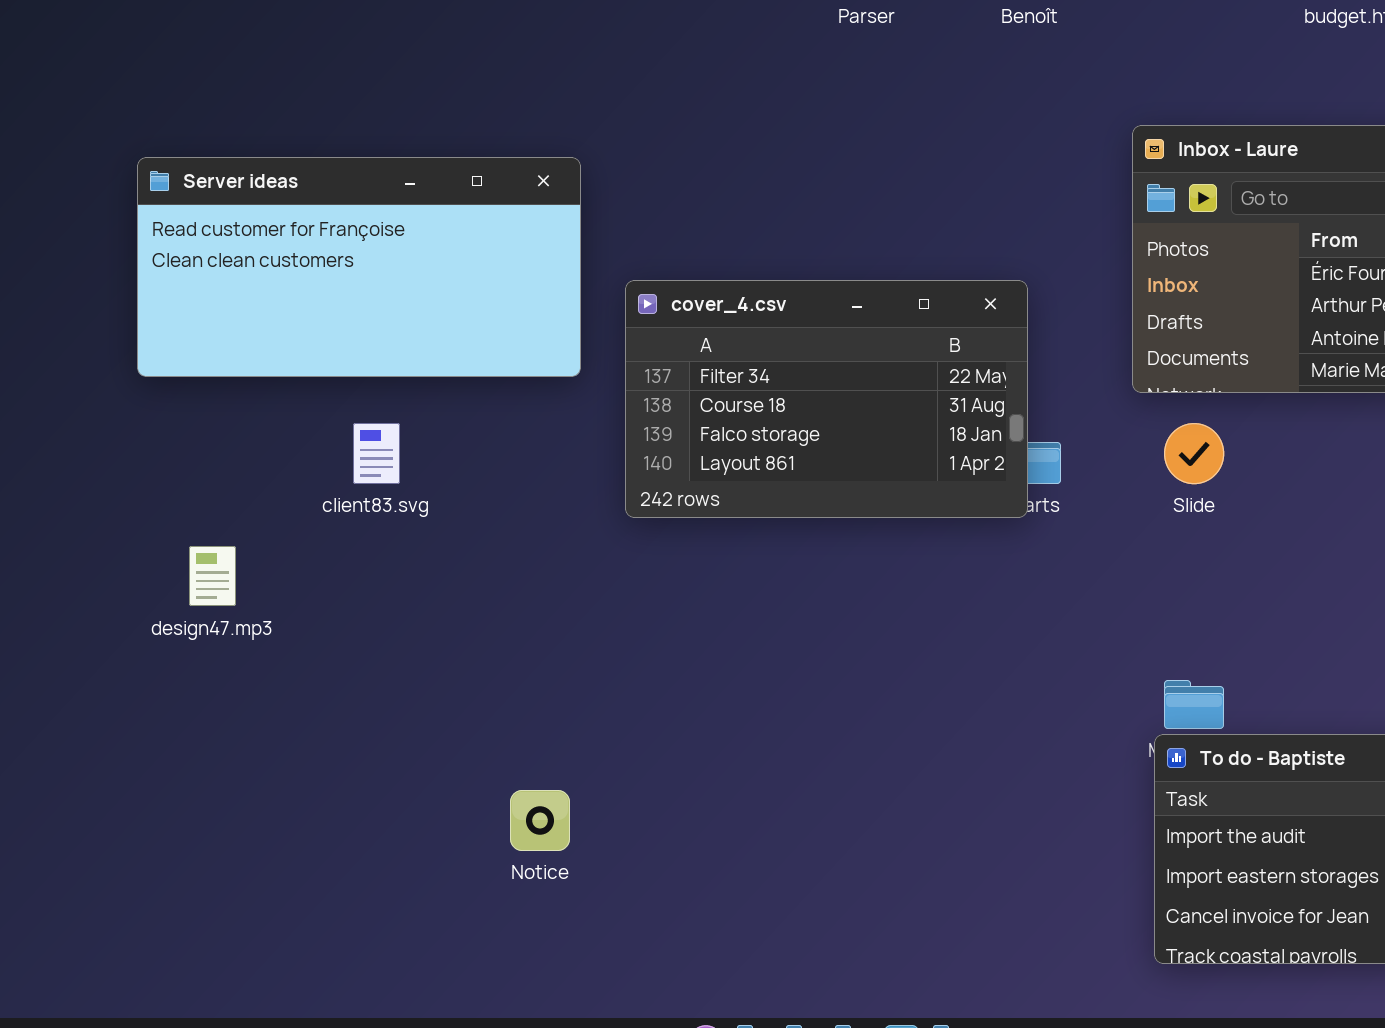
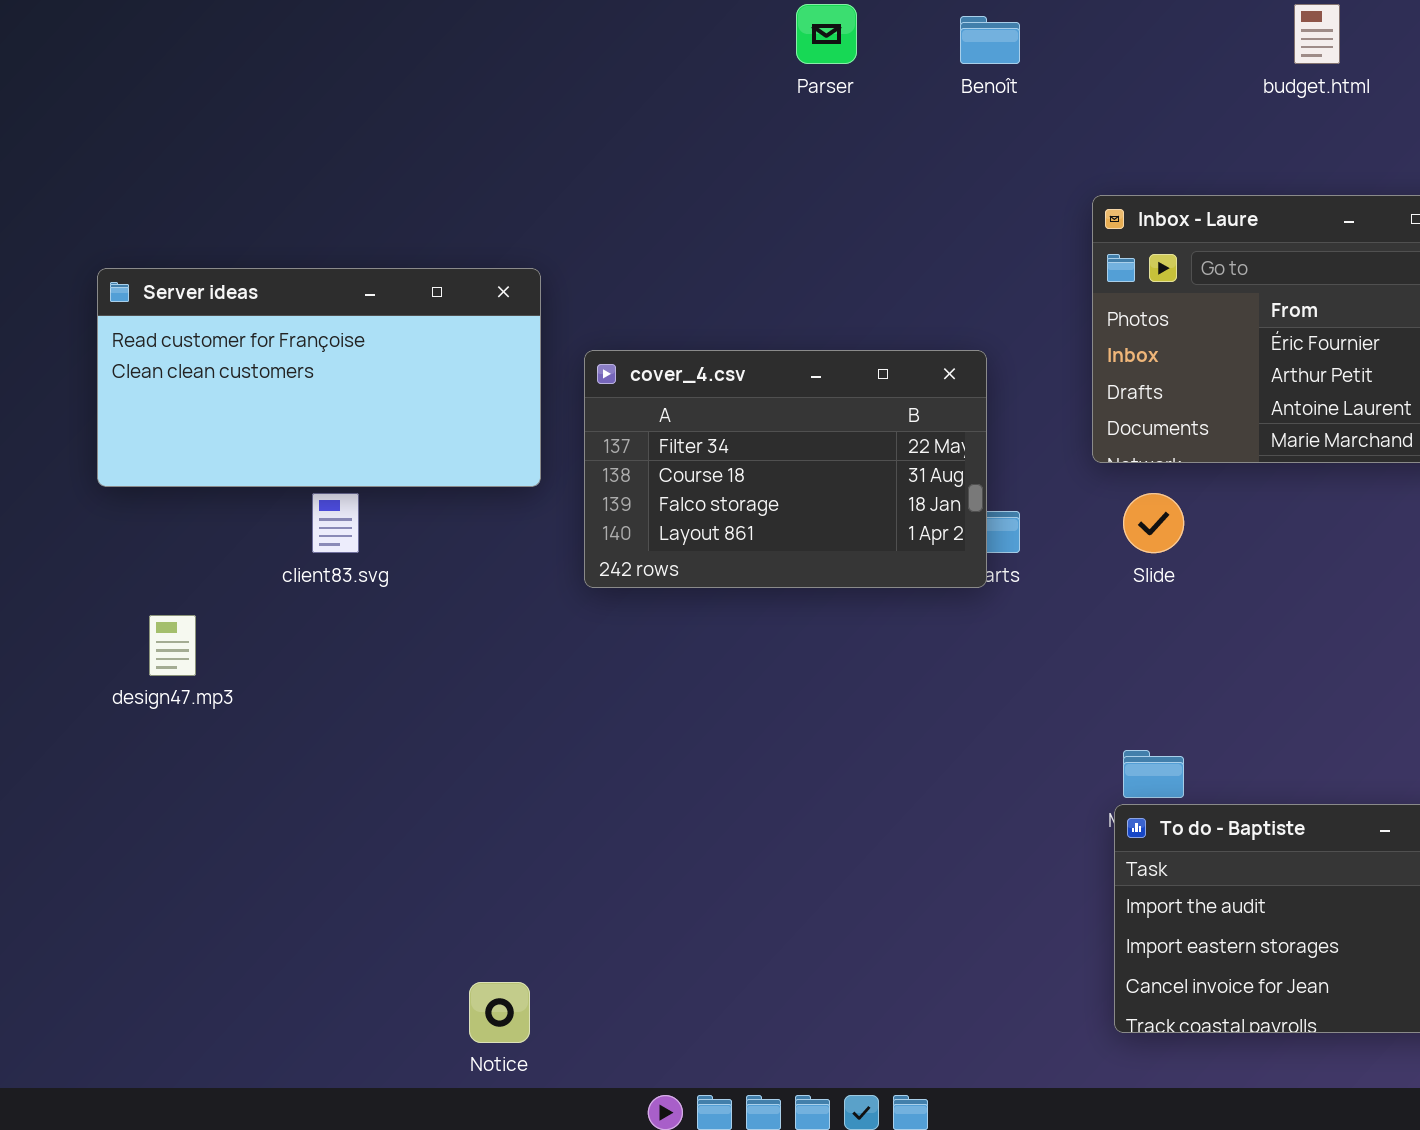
Server ideas: [137,157,581,377] -> [97,268,541,487], moved
Notice: [510,790,570,851] -> [469,982,530,1043], moved

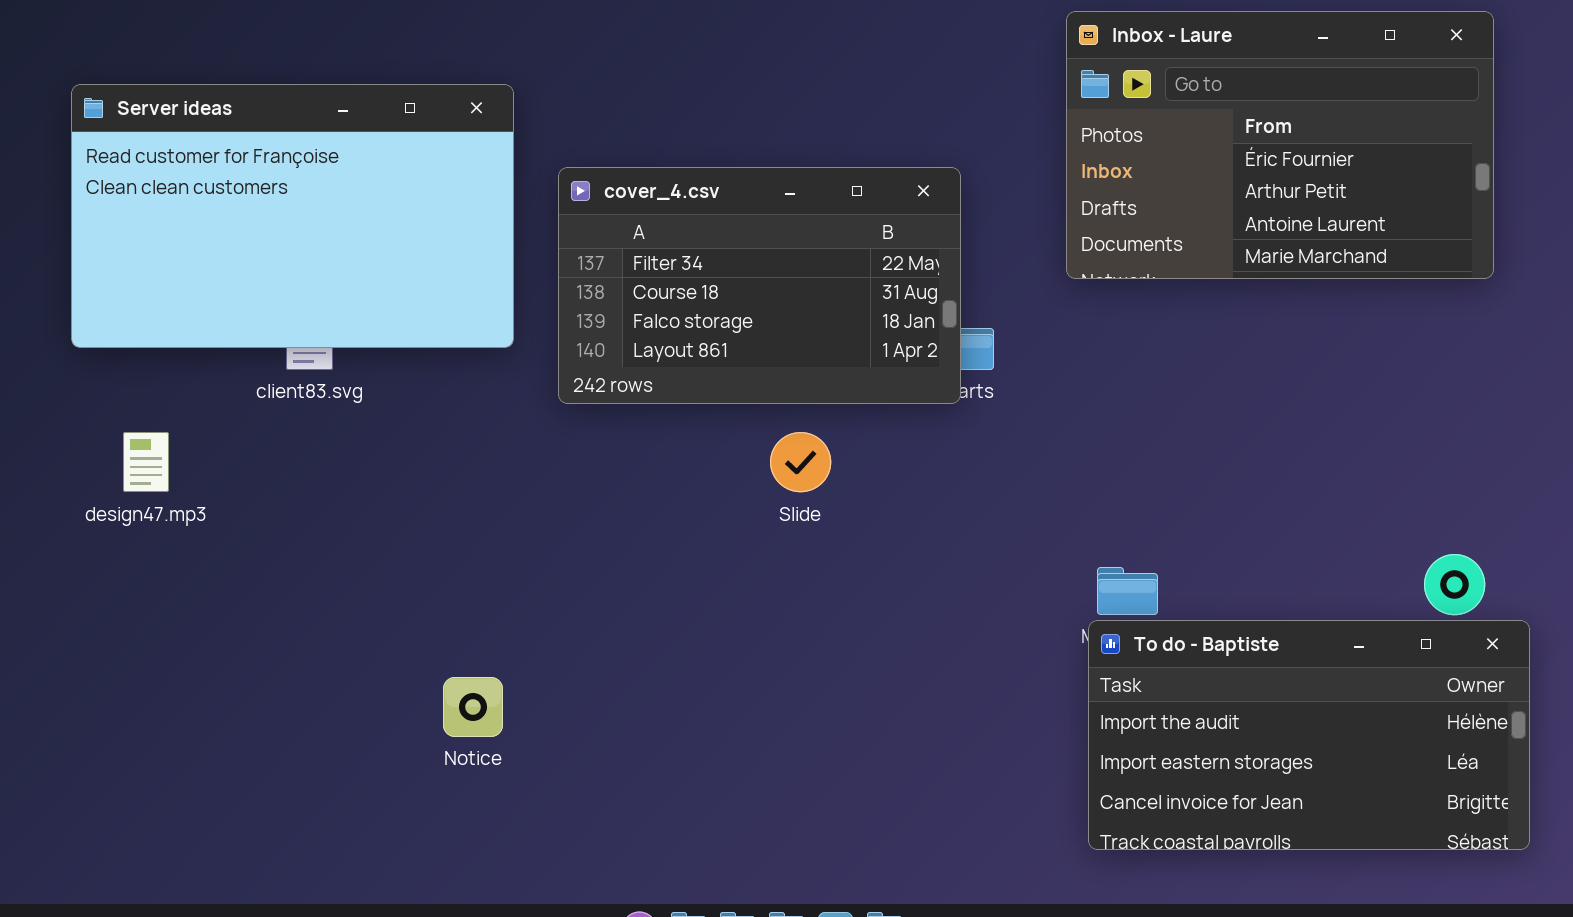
Server ideas: [97,268,541,487] -> [71,84,514,348], resized
Slide: [1123,493,1184,553] -> [770,432,831,492], moved
Notice: [469,982,530,1043] -> [443,677,503,737], moved

